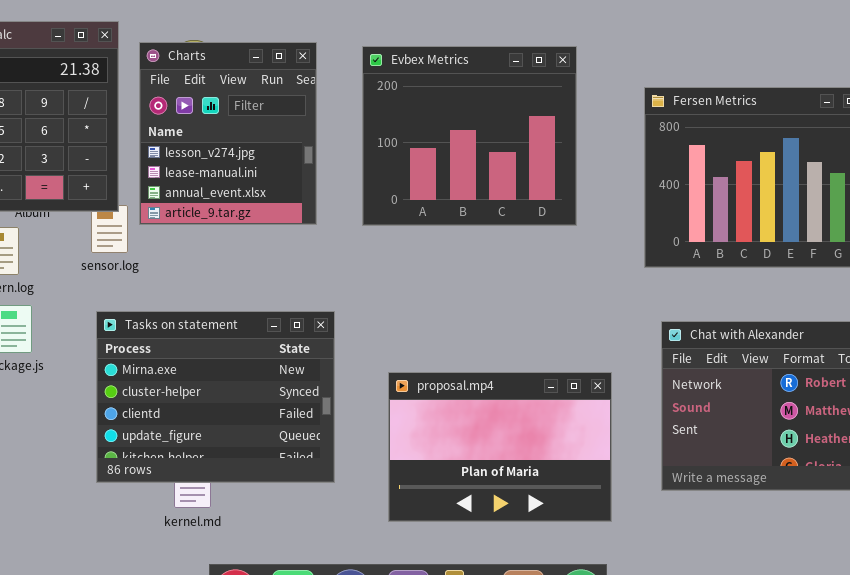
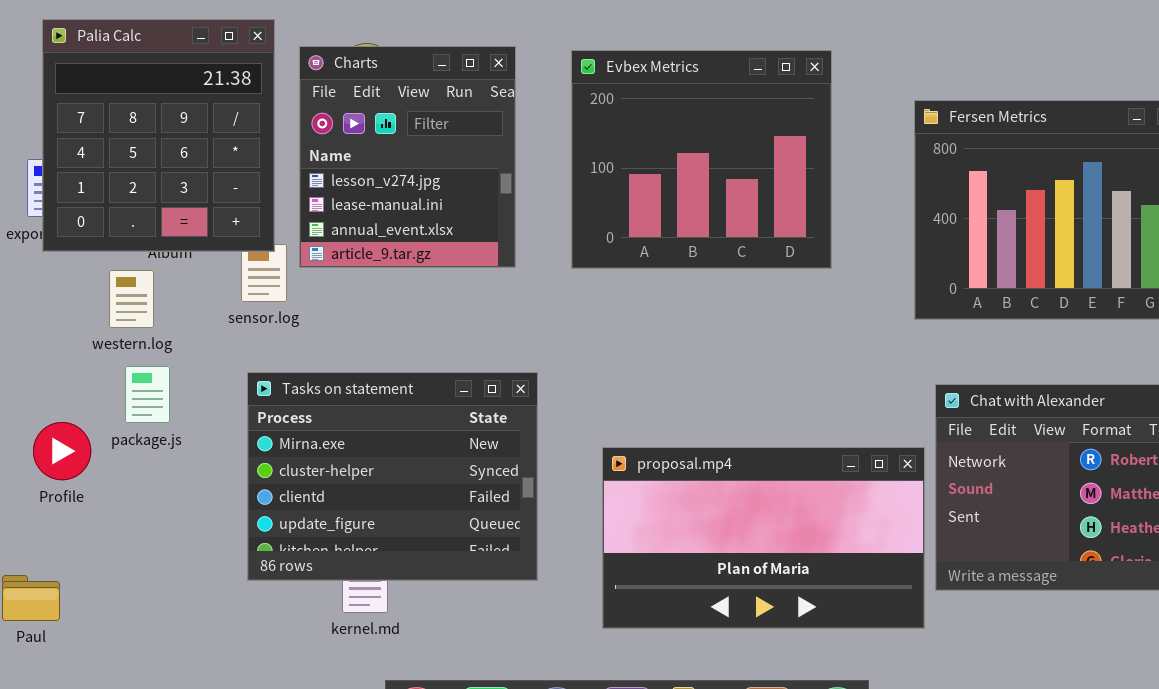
proposal.mp4: [388,372,612,522] -> [602,447,925,629], resized

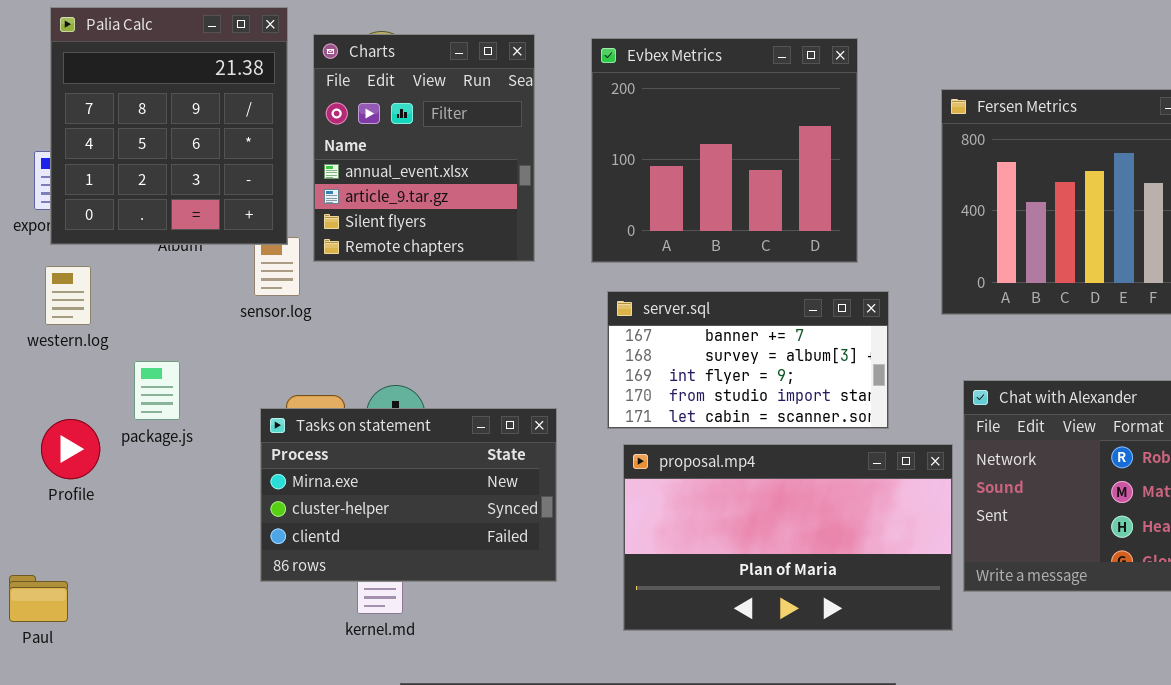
Charts: [299,46,516,268] -> [313,34,535,262], scrolled down 2 rows
western.log: [109,270,154,328] -> [45,266,91,325], moved
server.sql: none -> [607,291,889,429], opened
Tasks on statement: [247,372,538,581] -> [260,408,557,582], resized

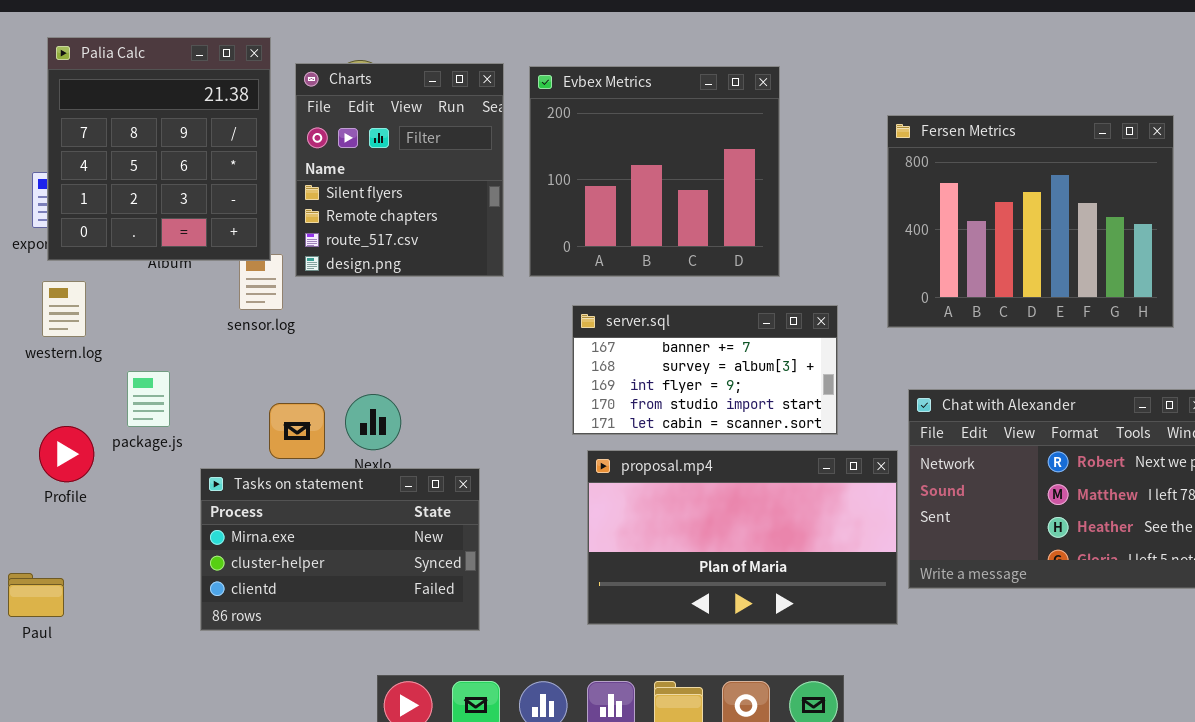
Charts: [313,34,535,262] -> [295,63,504,277], scrolled down 2 rows
Evbex Metrics: [591,38,858,263] -> [529,66,780,277], moved
Tasks on statement: [260,408,557,582] -> [200,468,480,631], moved

